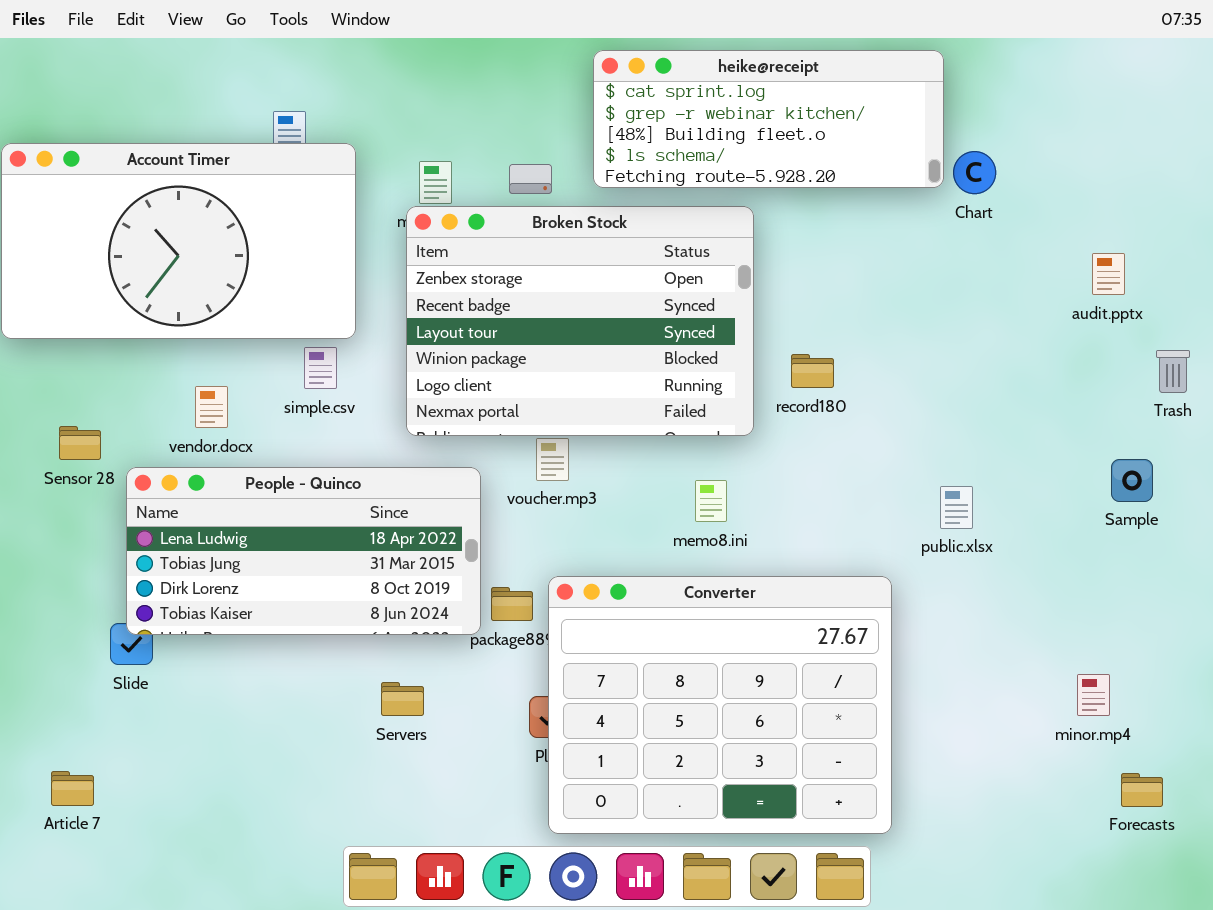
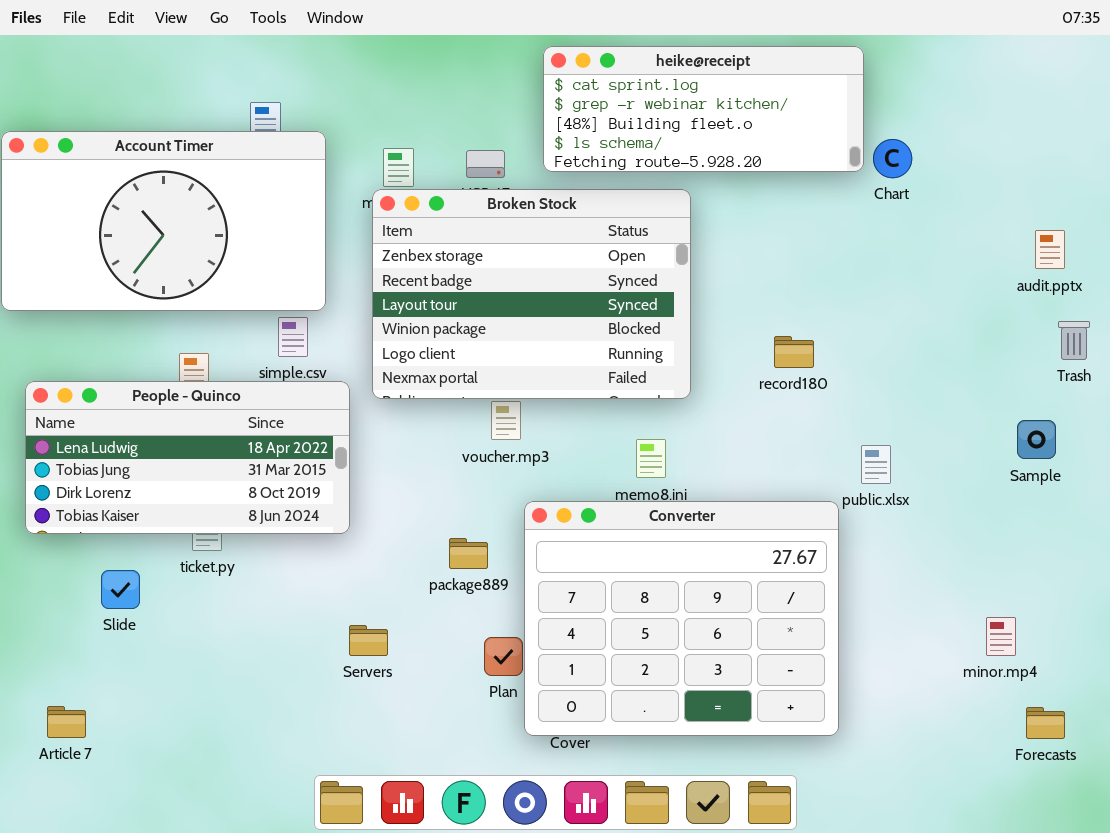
audit.pptx: [1092,253,1125,295] -> [1035,230,1065,269], moved
record180: [791,354,834,388] -> [774,336,814,368], moved
People - Quinco: [126,467,481,635] -> [25,381,350,534], moved
Converter: [548,576,892,834] -> [524,501,839,736], moved

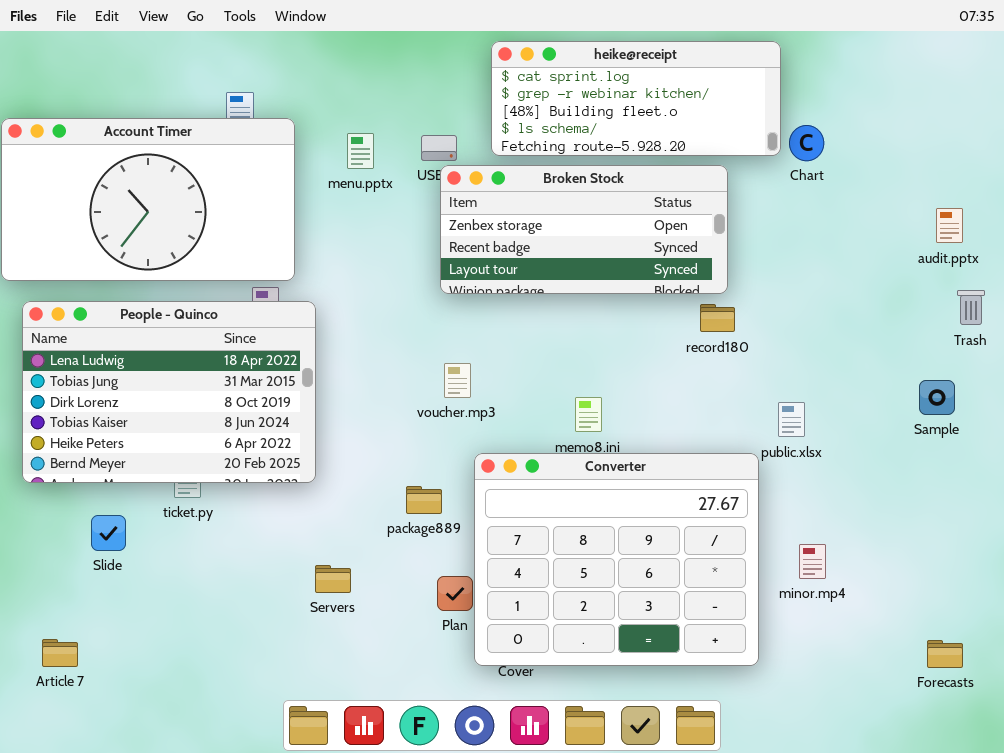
Broken Stock: [372,189,691,399] -> [440,165,728,294], moved, resized
People - Quinco: [25,381,350,534] -> [22,301,316,483], resized
minor.mp4: [986,617,1016,656] -> [799,544,826,579], moved

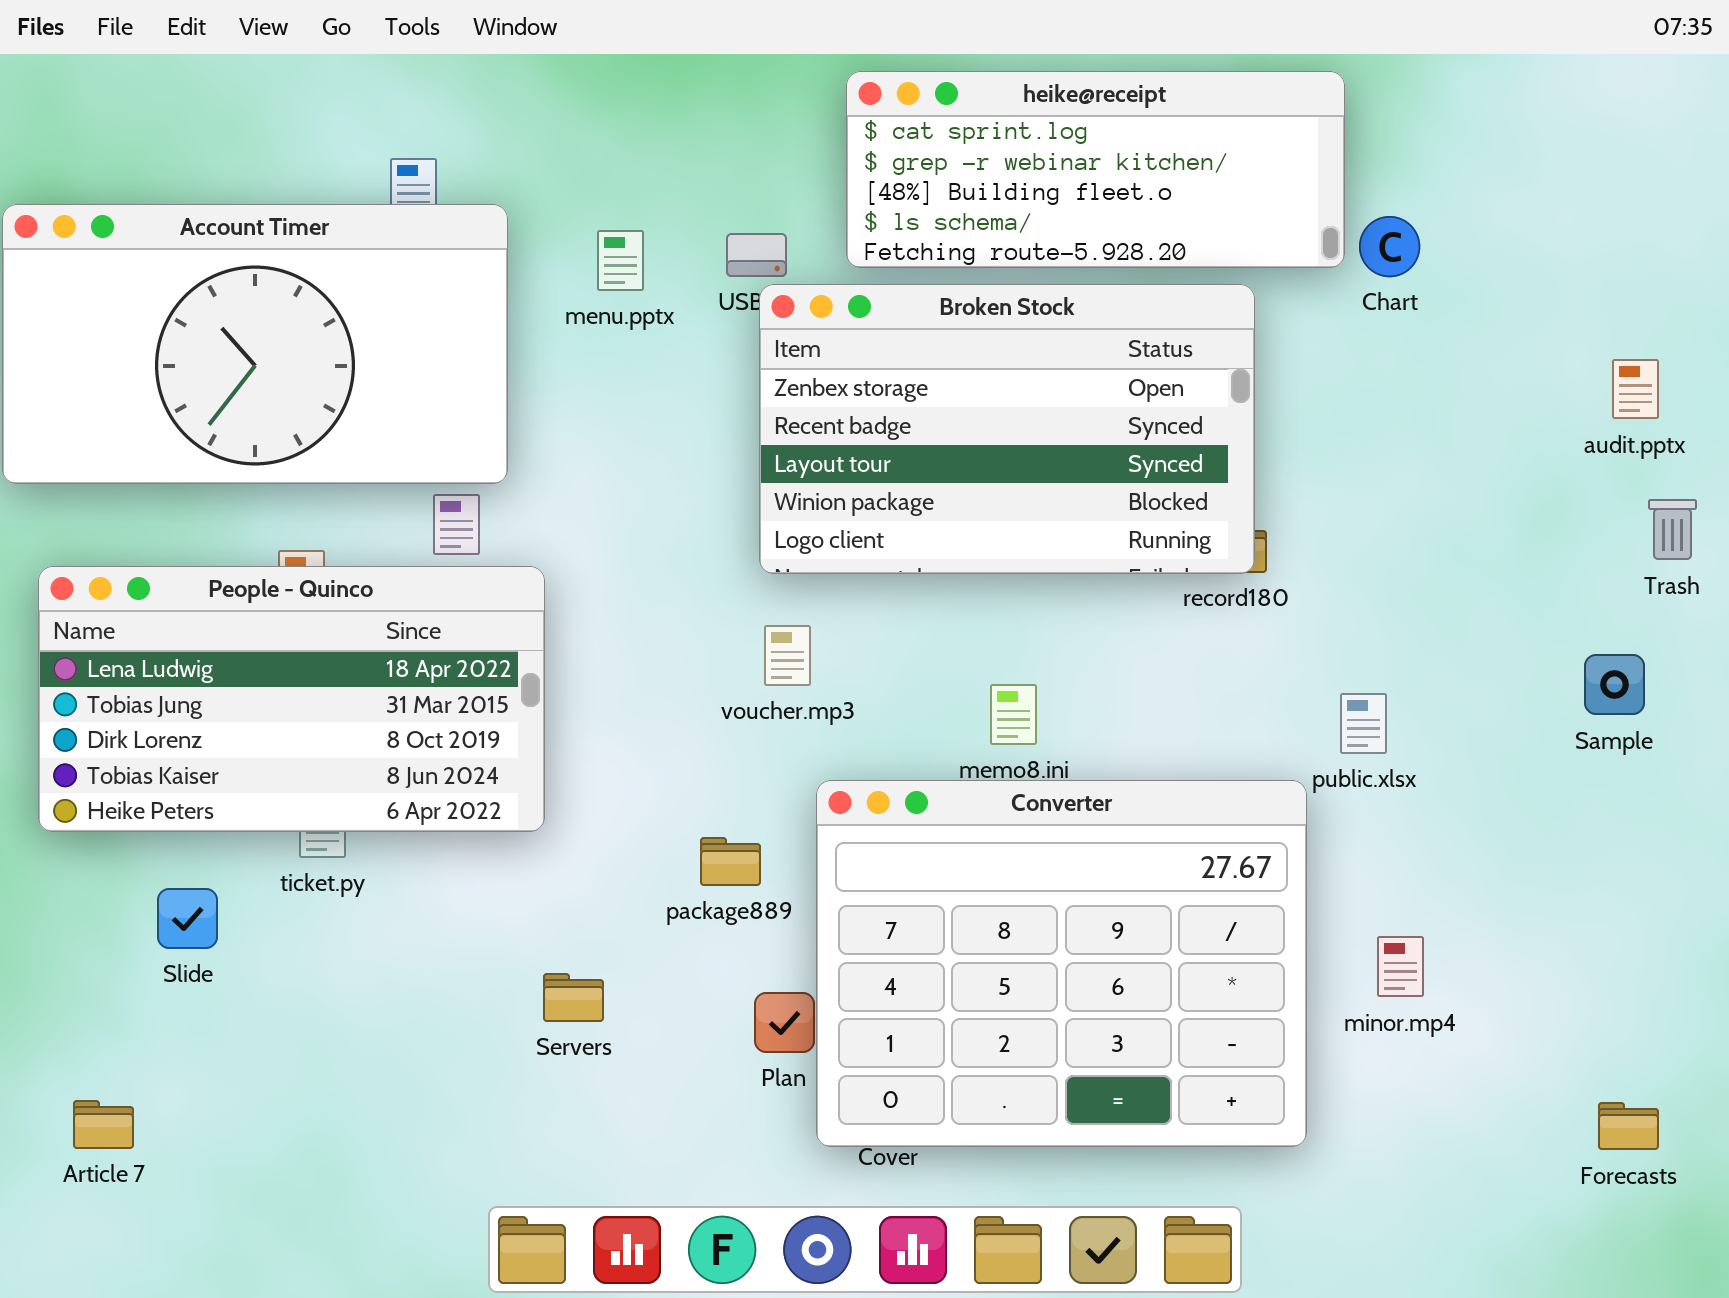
Broken Stock: [440,165,728,294] -> [759,284,1255,574], resized
People - Quinco: [22,301,316,483] -> [38,566,545,832], resized

